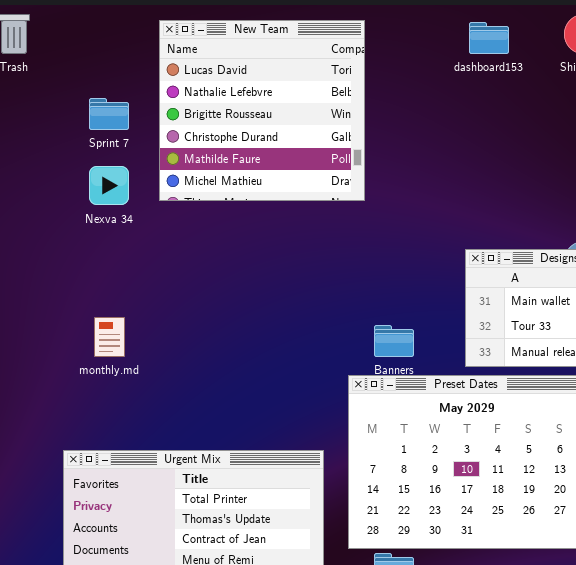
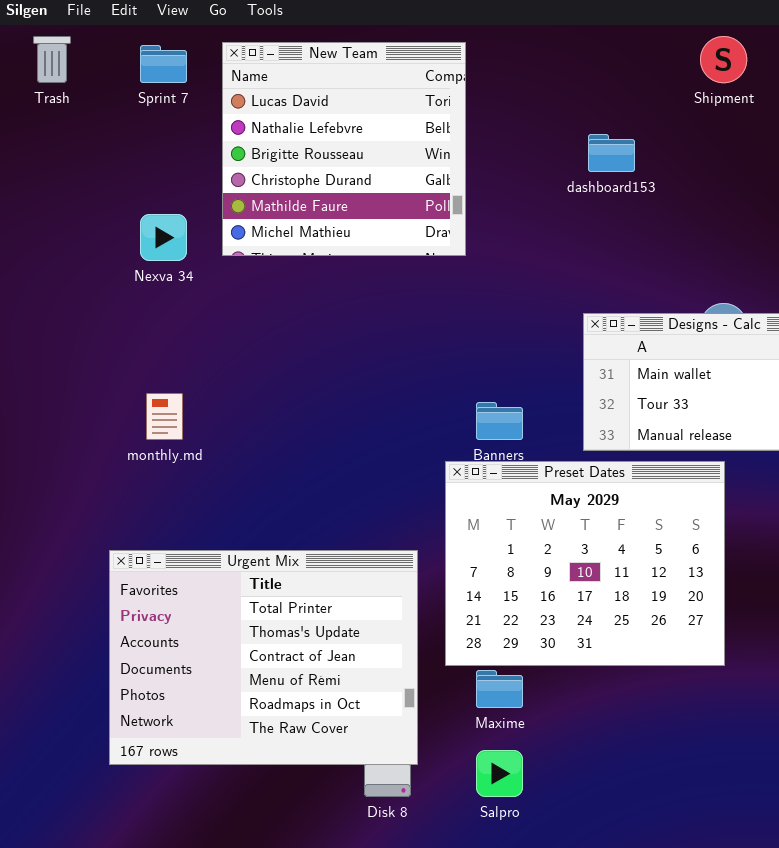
dashboard153: [469,22,509,54] -> [588,134,635,172], moved
Sprint 7: [89,98,129,130] -> [140,45,187,83], moved

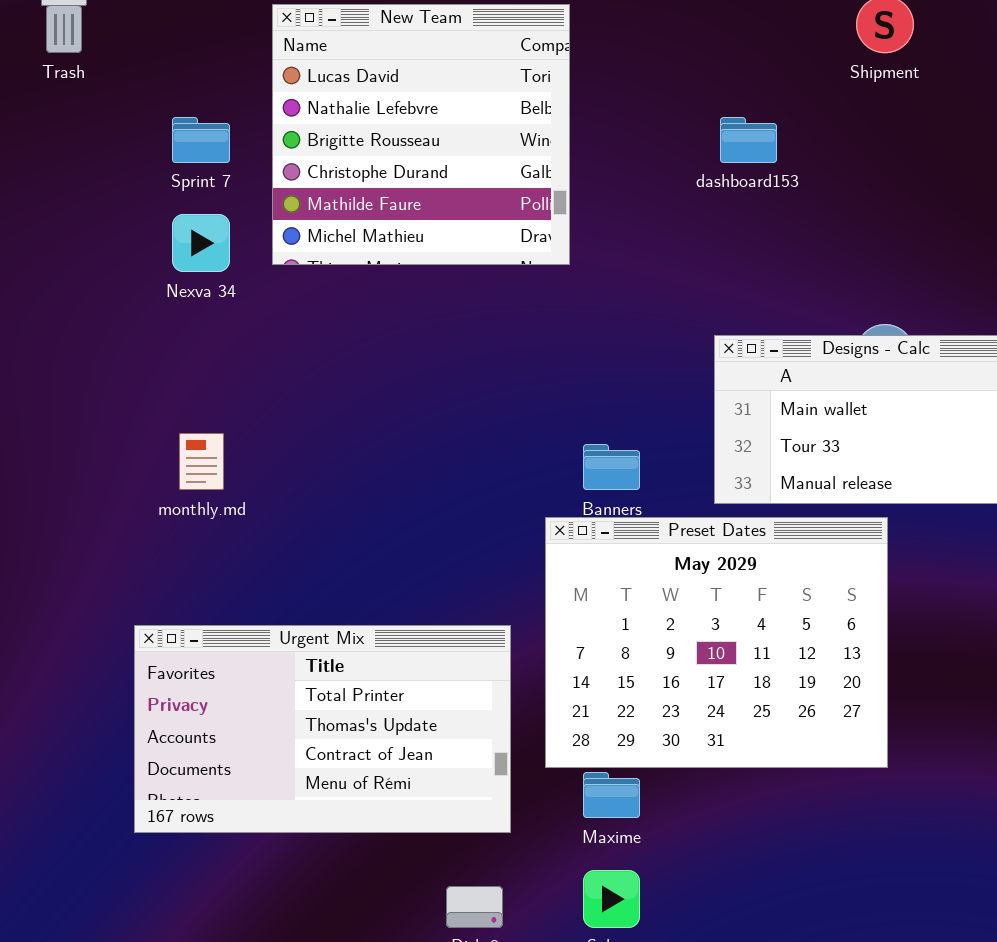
Sprint 7: [140,45,187,83] -> [172,117,230,163], moved
Urgent Mix: [109,550,418,765] -> [134,625,511,833], resized

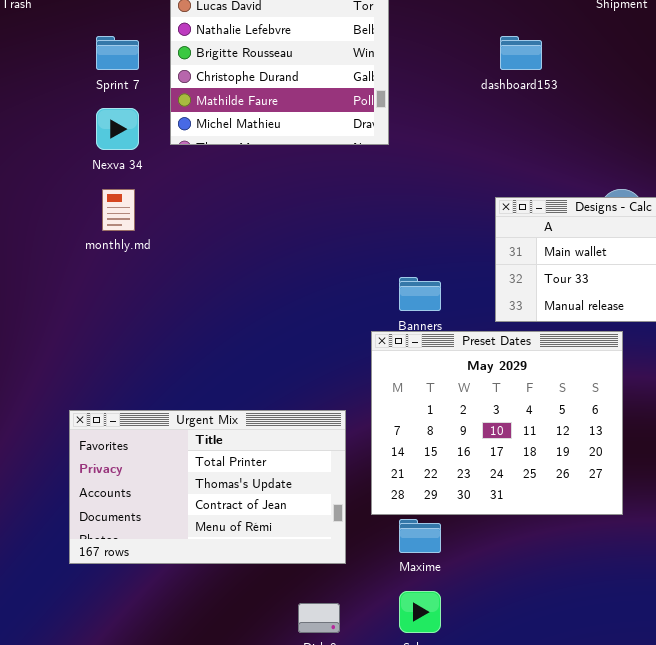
monthly.md: [179,433,224,490] -> [102,189,135,231], moved

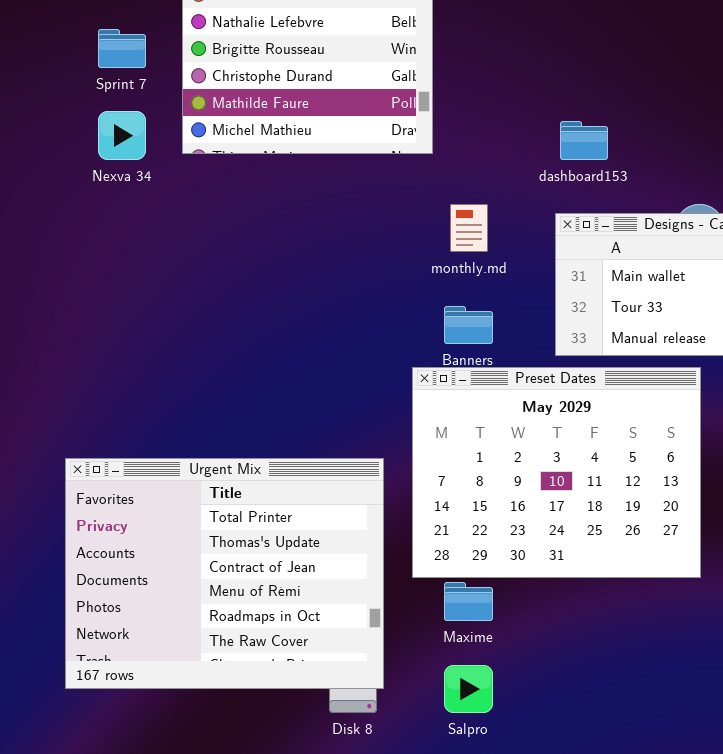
dashboard153: [500,36,542,70] -> [560,121,608,160], moved
monthly.md: [102,189,135,231] -> [450,204,488,252], moved
Urgent Mix: [69,410,346,564] -> [65,458,384,689], resized

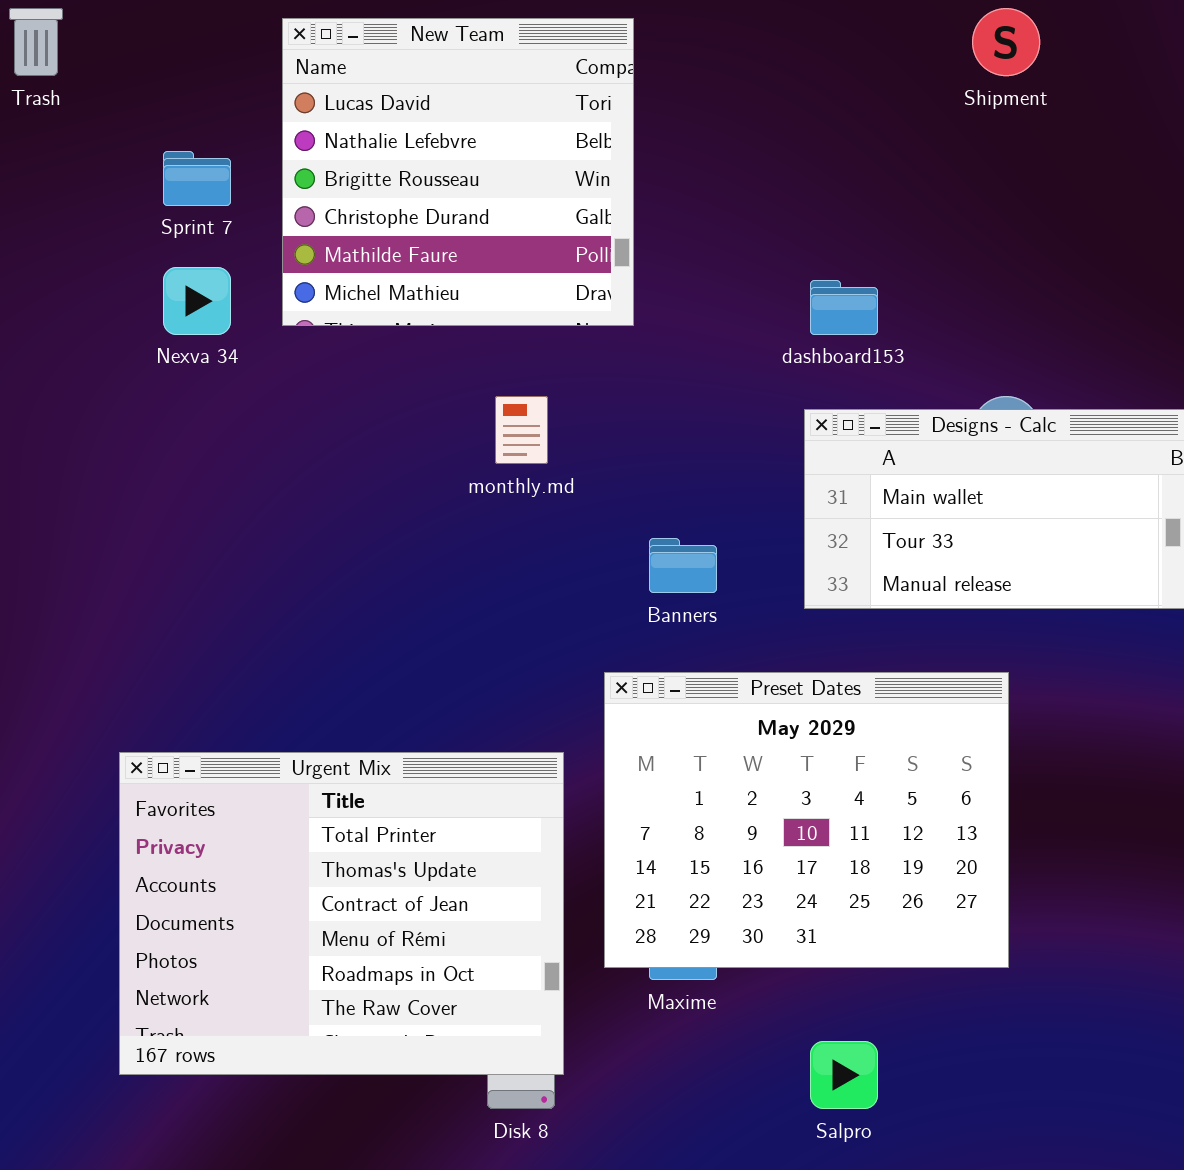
monthly.md: [450,204,488,252] -> [495,396,548,464], moved
Preset Dates: [412,367,701,578] -> [604,672,1009,968], moved
Salpro: [444,665,493,713] -> [810,1041,878,1109], moved

